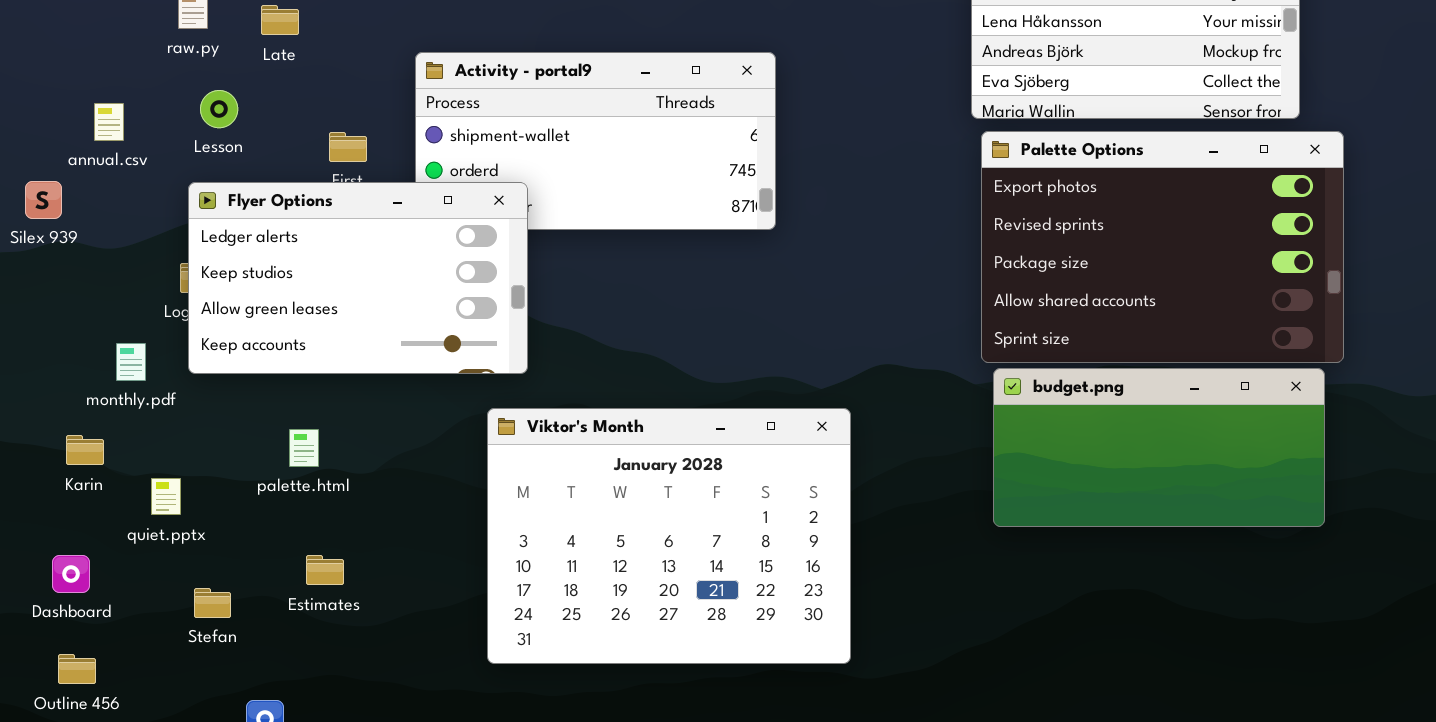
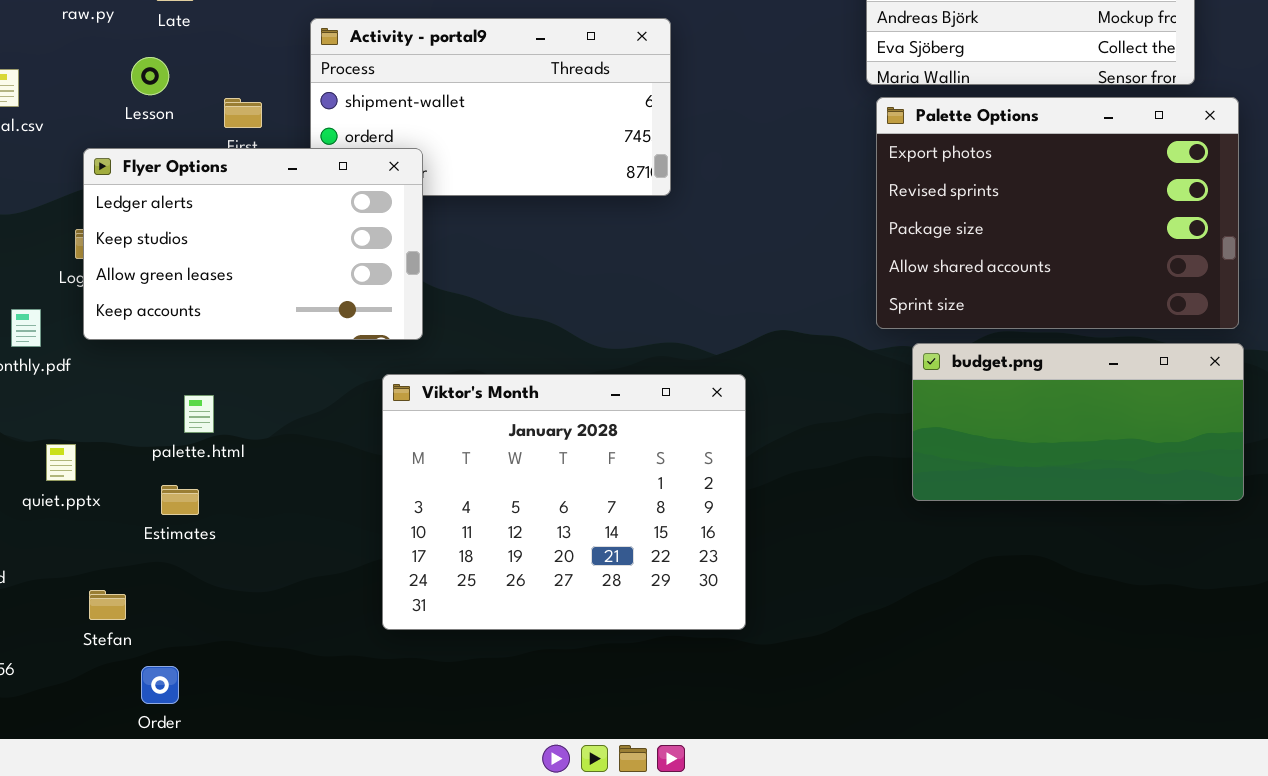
Lesson: [200,90,238,128] -> [131,57,169,95], moved
budget.png: [993,368,1325,527] -> [912,343,1244,501], moved
Estimates: [306,555,344,585] -> [161,485,199,515], moved
Stefan: [194,588,231,618] -> [89,590,126,620], moved

